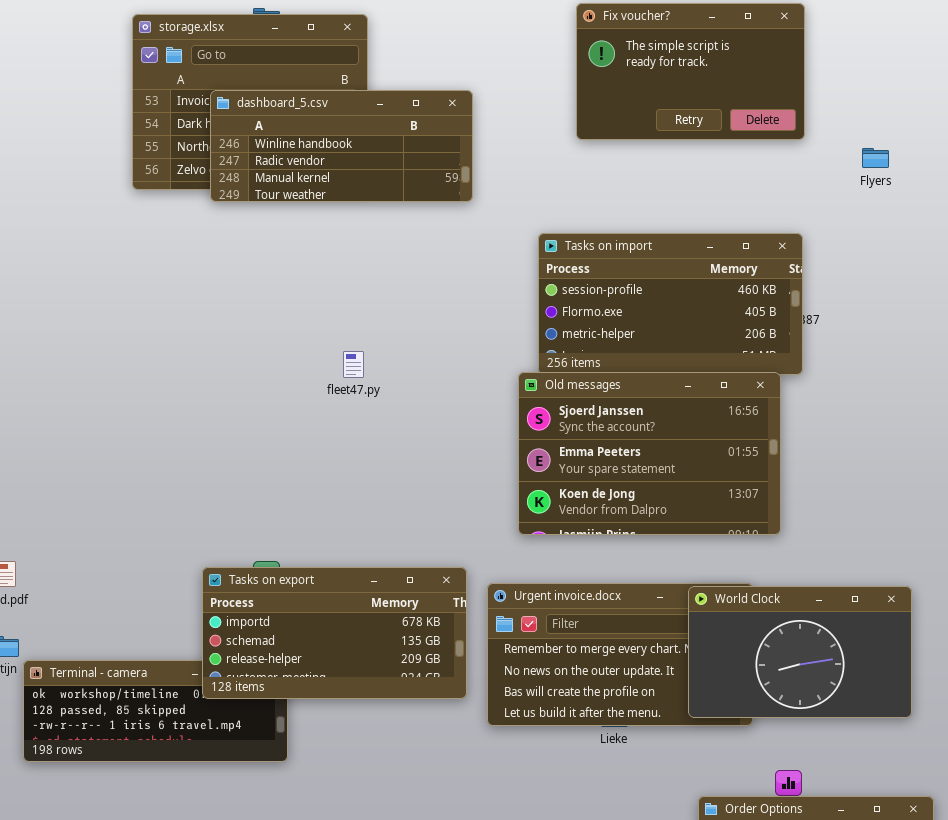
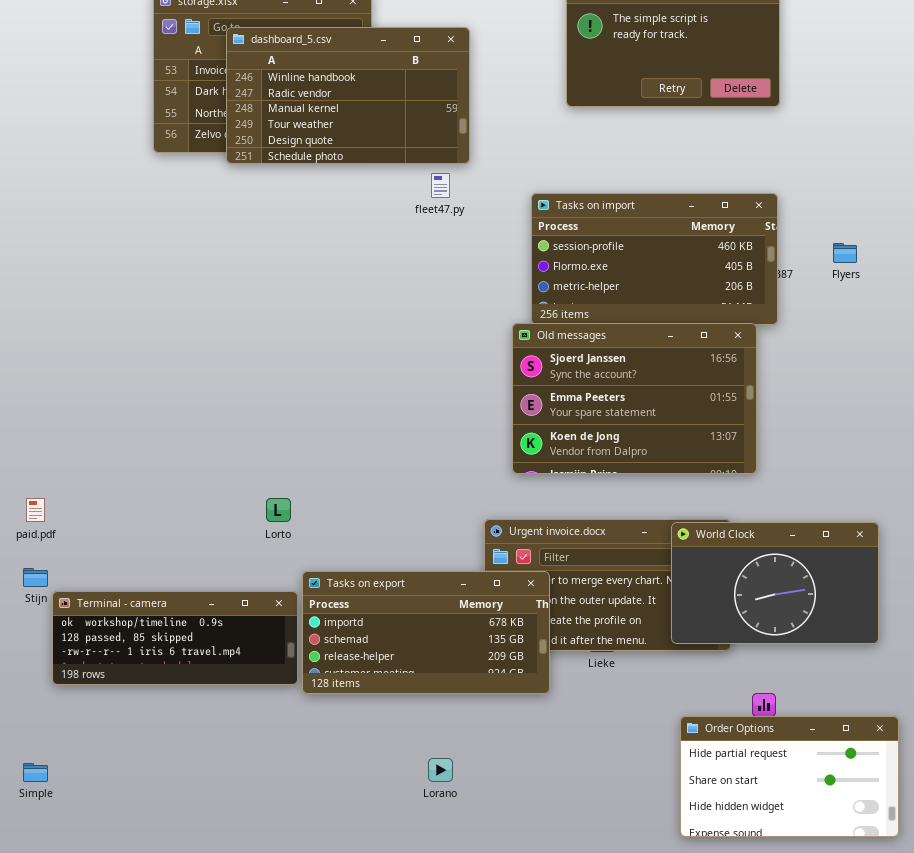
dashboard_5.csv: [210,90,473,202] -> [226,27,470,164], resized
Flyers: [862,148,889,168] -> [833,243,857,263], moved
fleet47.py: [343,351,364,378] -> [431,173,450,198], moved
Tasks on export: [202,567,467,699] -> [302,571,550,694], moved

